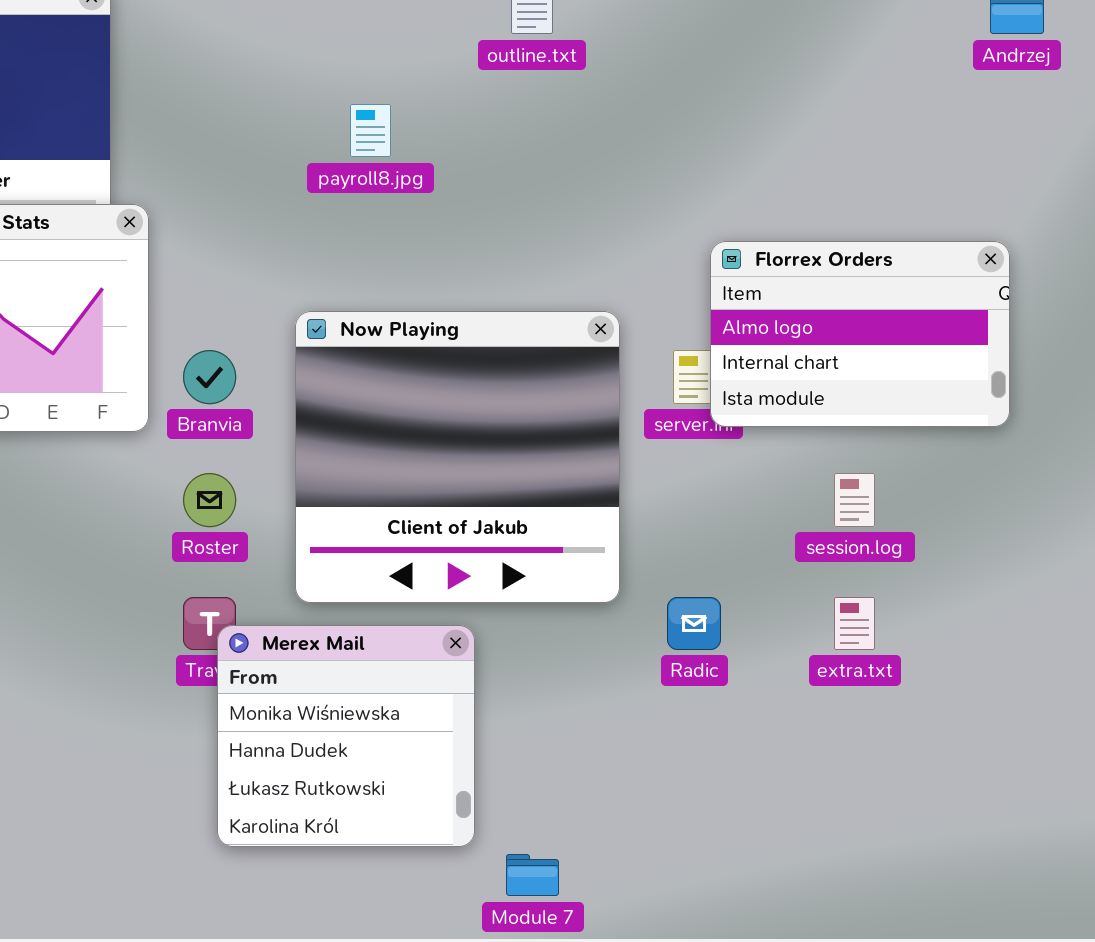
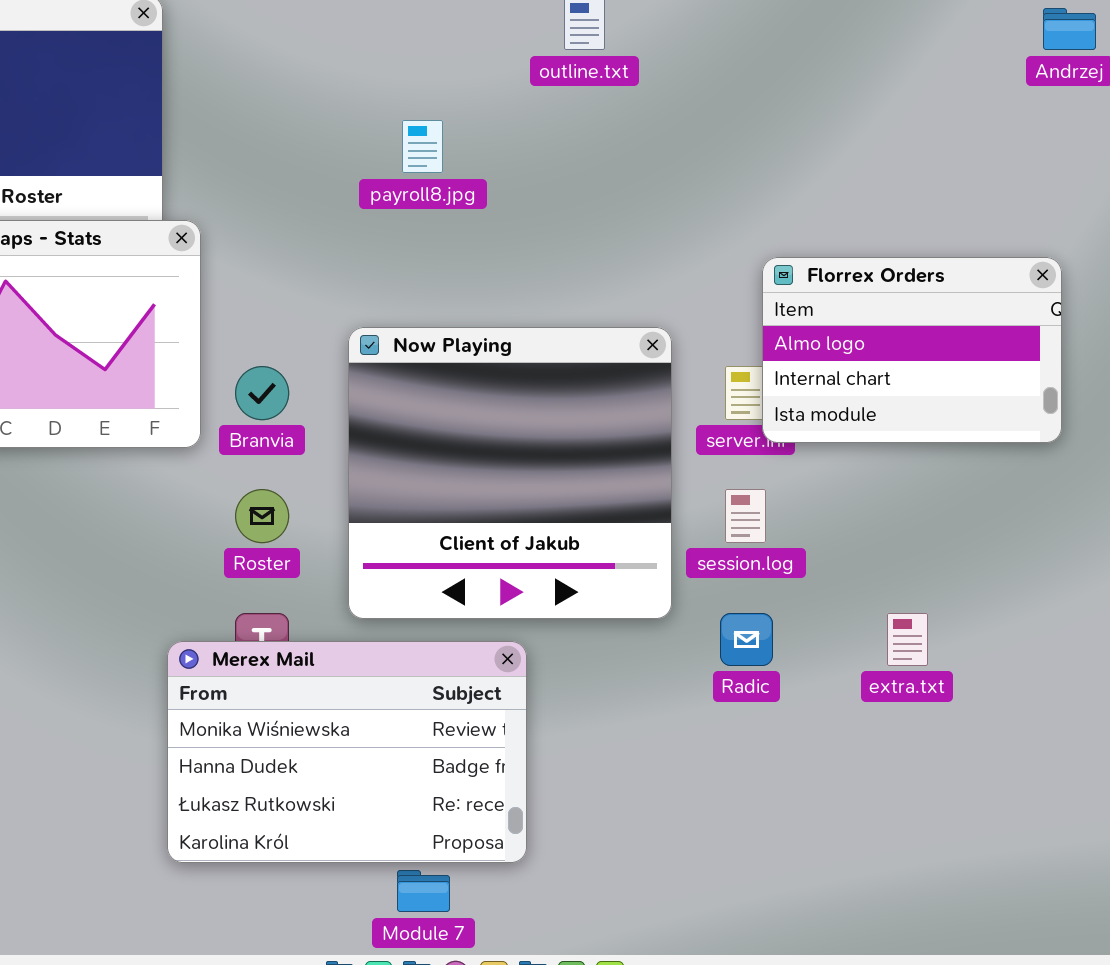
session.log: [834,473,875,527] -> [725,489,766,543], moved
Merex Mail: [217,625,475,847] -> [167,641,527,863], resized
Module 7: [506,854,559,896] -> [397,870,450,912], moved

